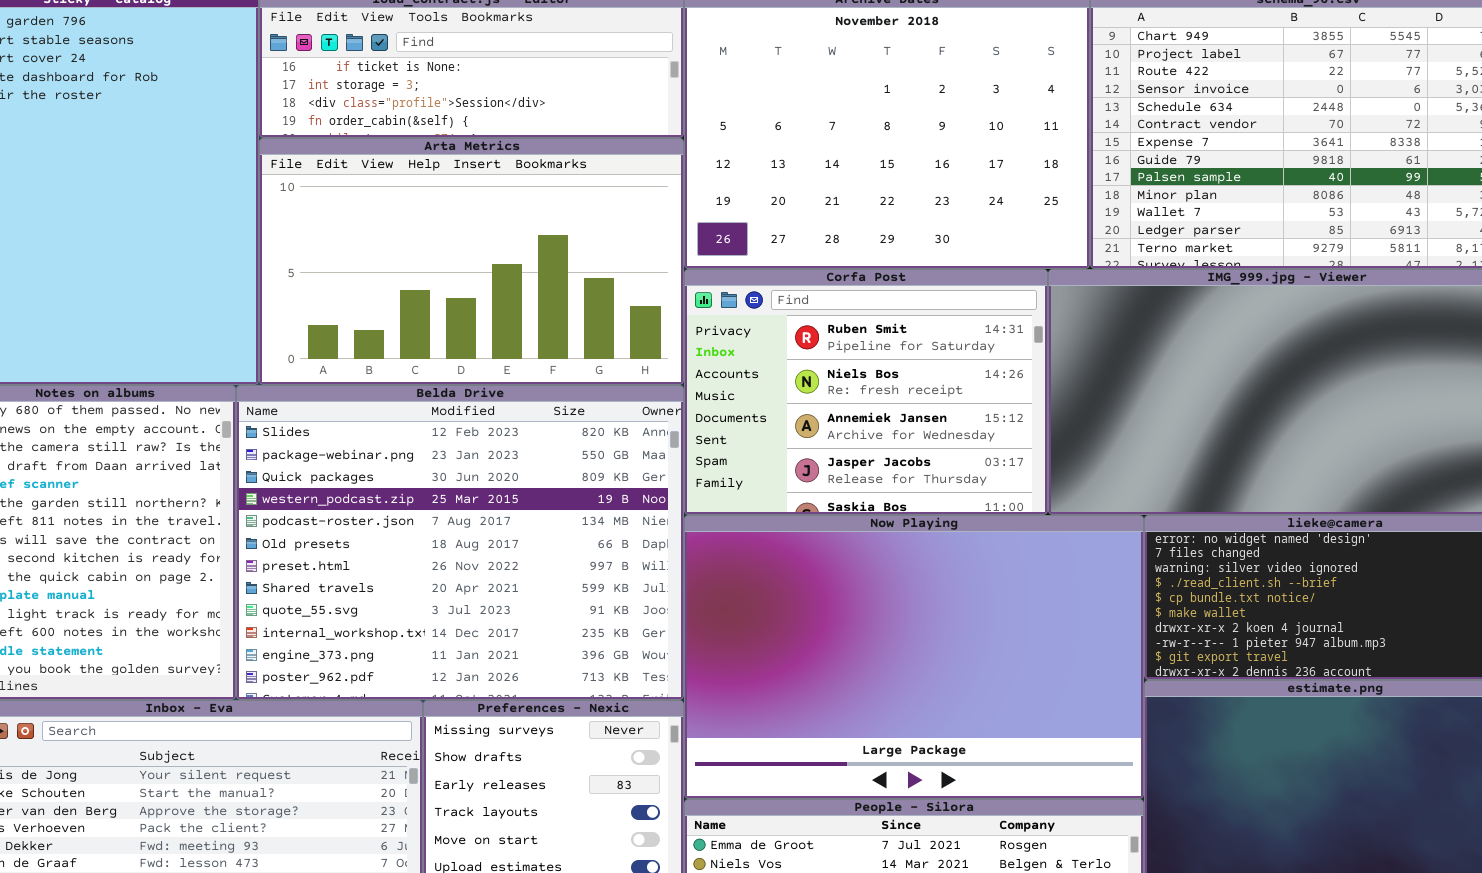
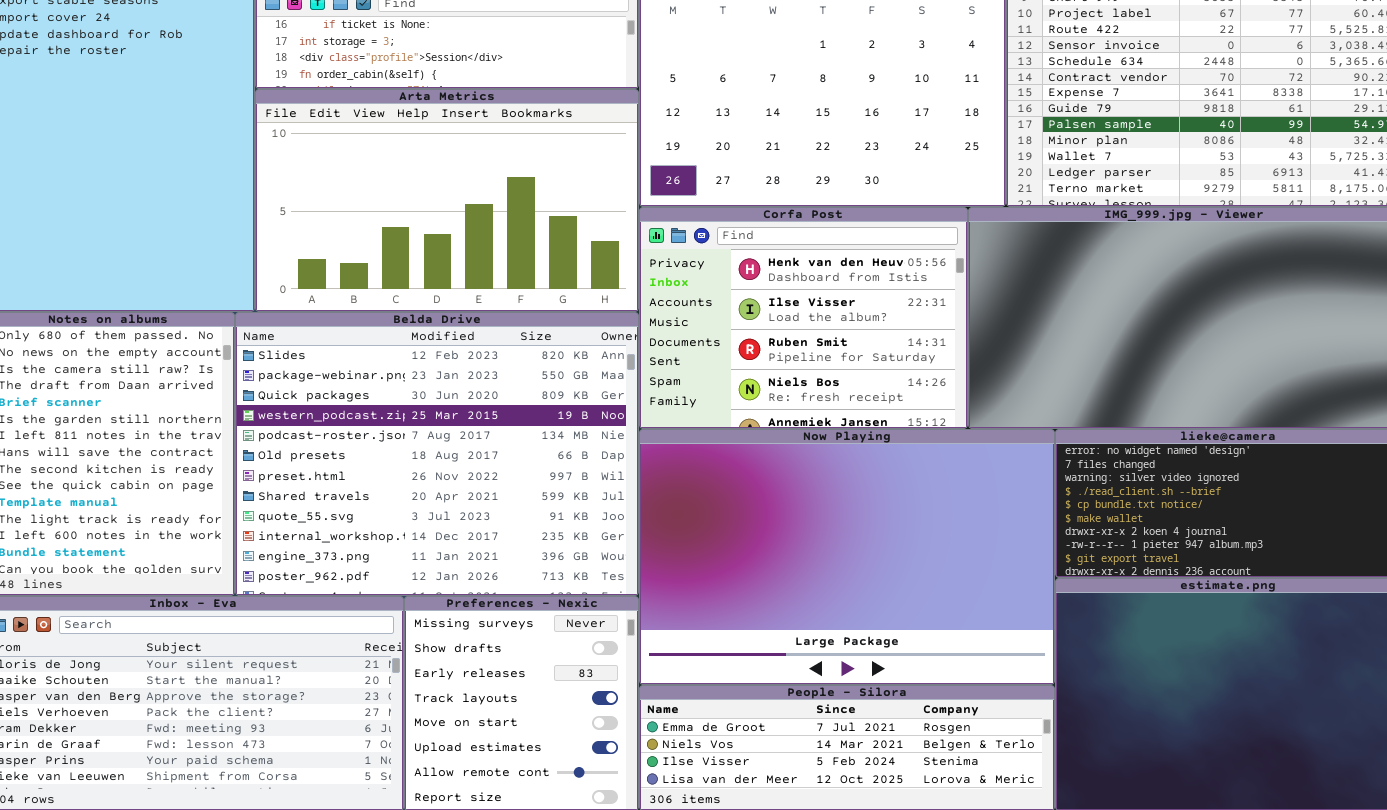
Corfa Post: [684,269,1048,515] -> [639,207,968,429], scrolled up 2 rows

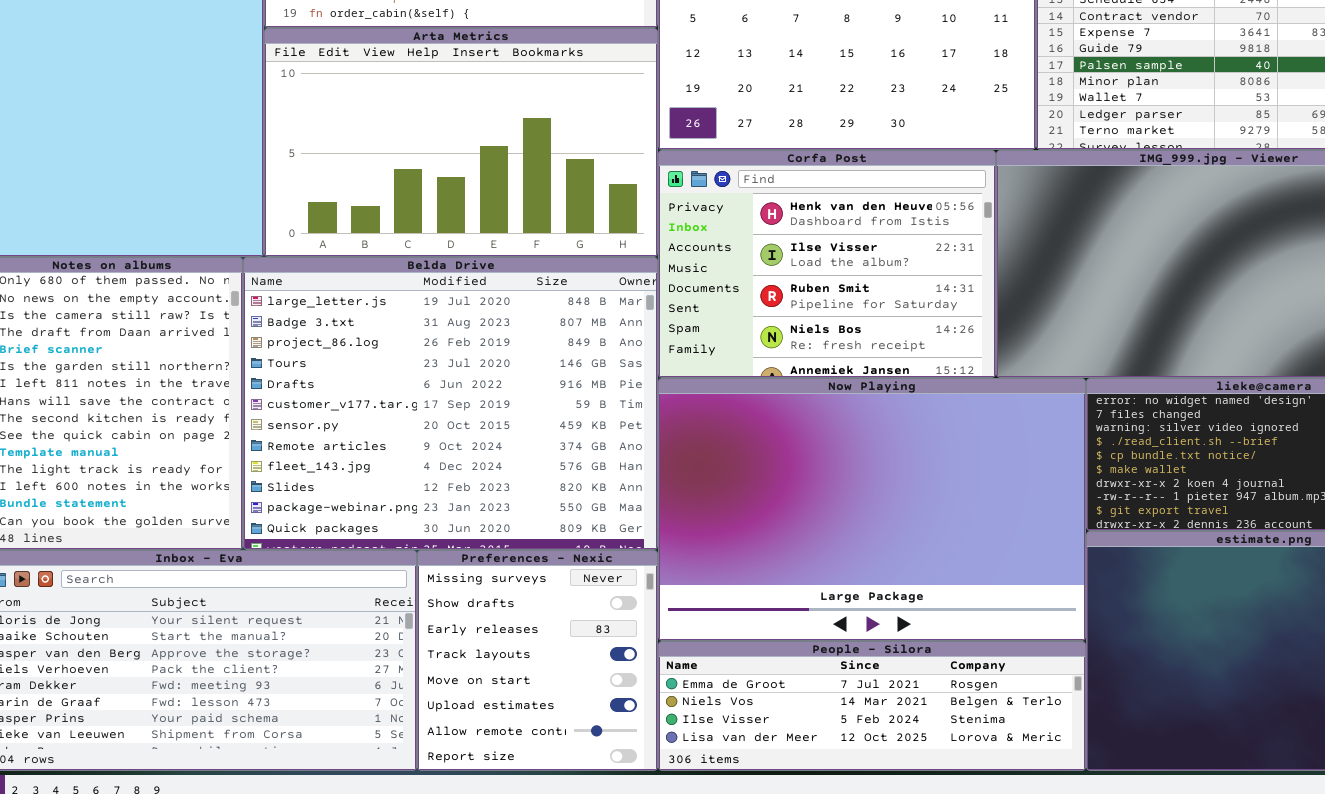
Belda Drive: [235,312,639,596] -> [243,257,658,550], scrolled up 9 rows

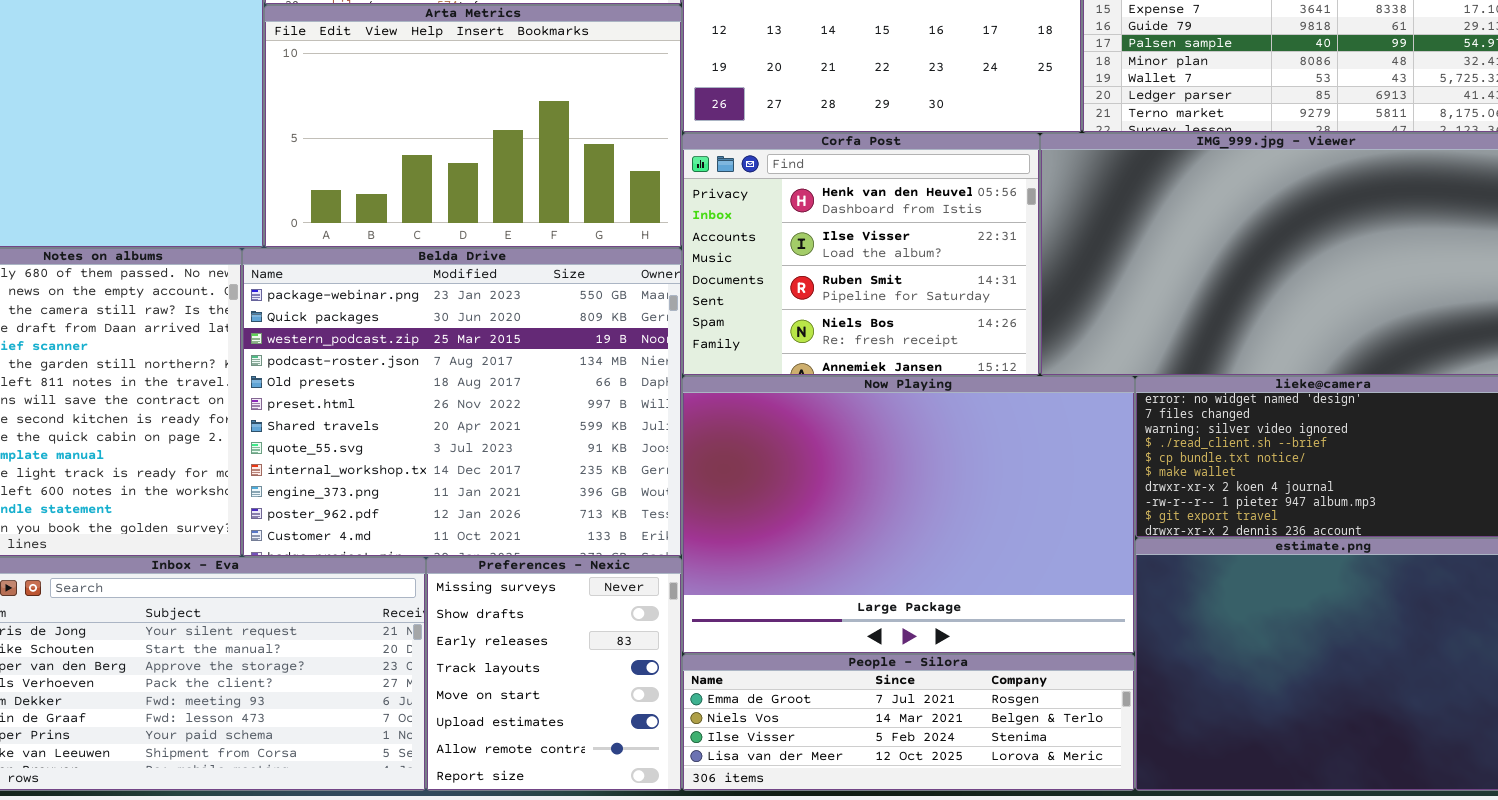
Belda Drive: [243,257,658,550] -> [242,248,682,557], scrolled down 10 rows

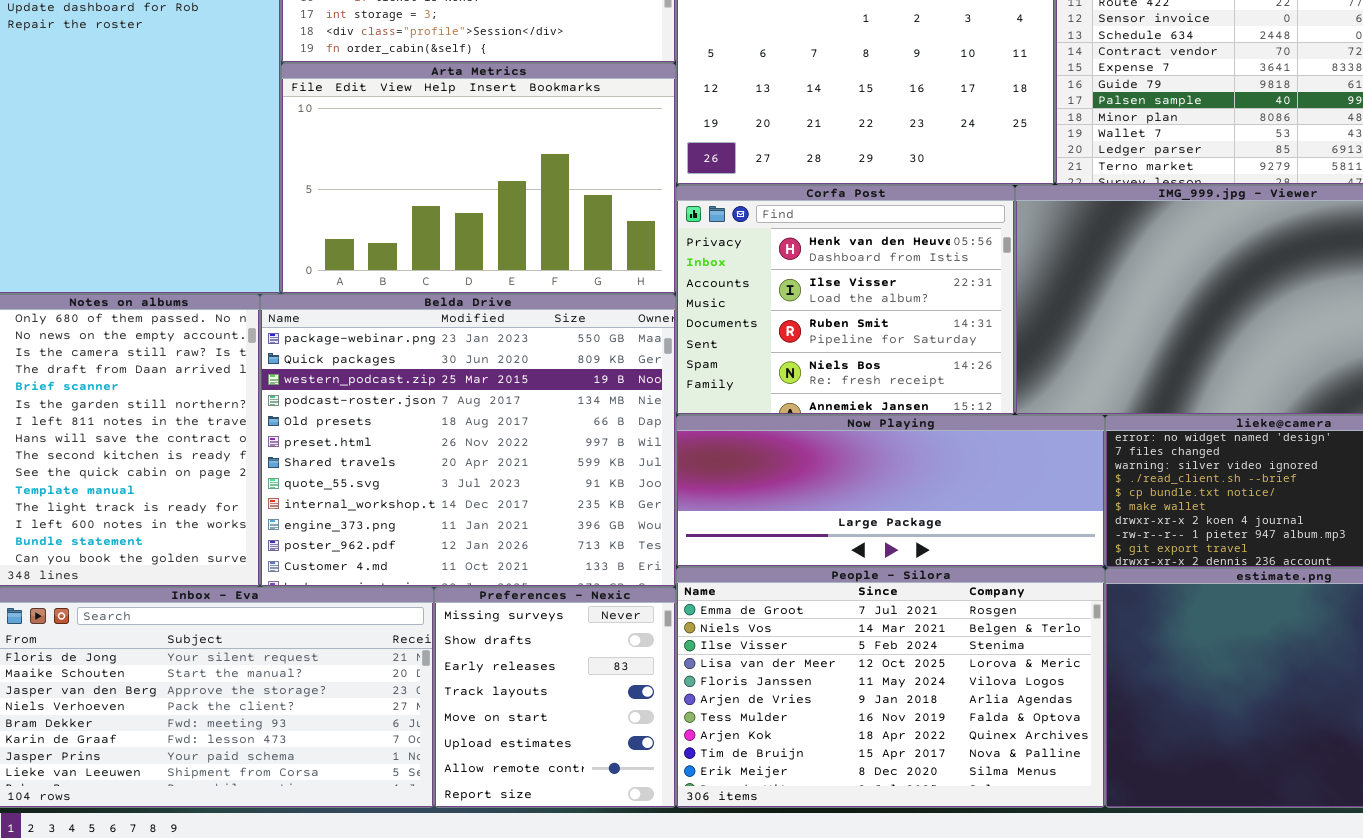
Now Playing: [682,376,1135,654] -> [676,415,1105,567], resized
People - Silora: [682,654,1135,791] -> [676,567,1105,808], resized

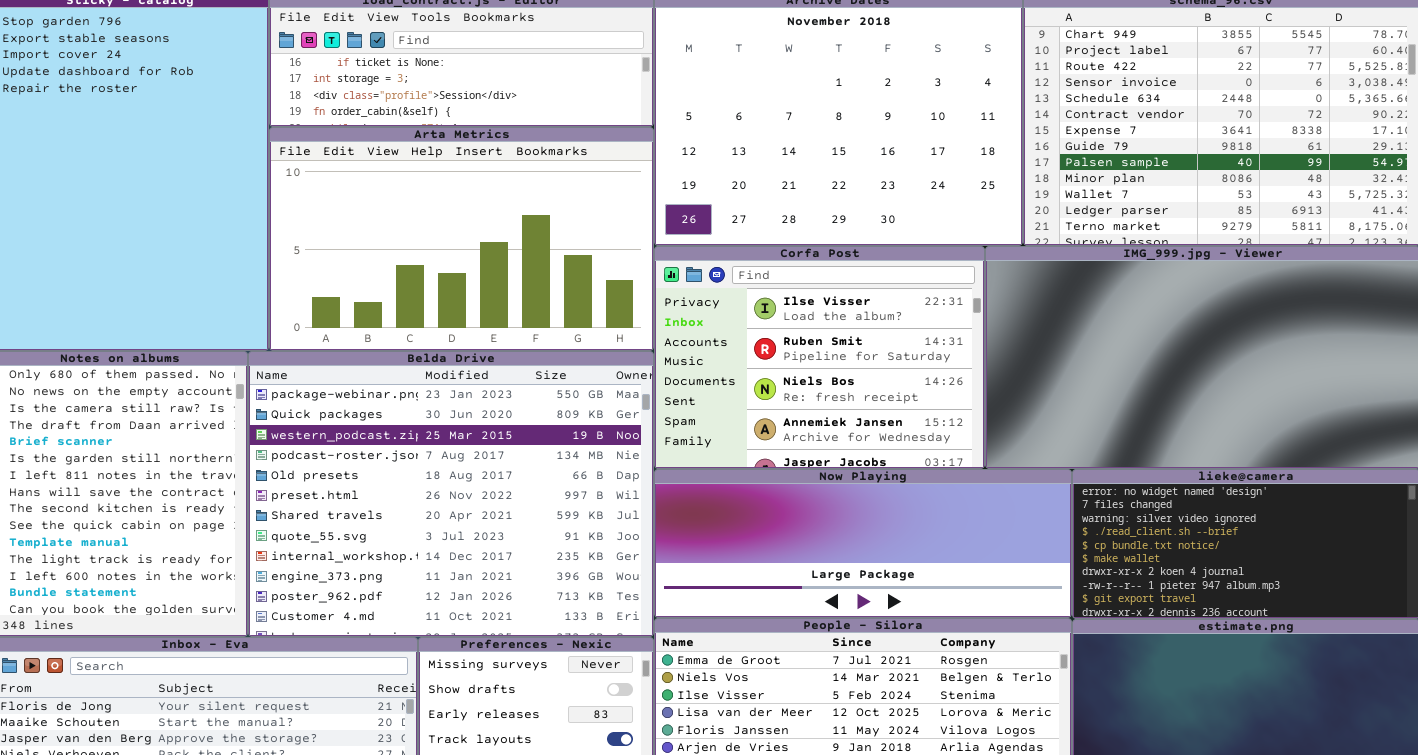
Corfa Post: [676,185,1015,415] -> [654,246,985,469], scrolled down 1 row

